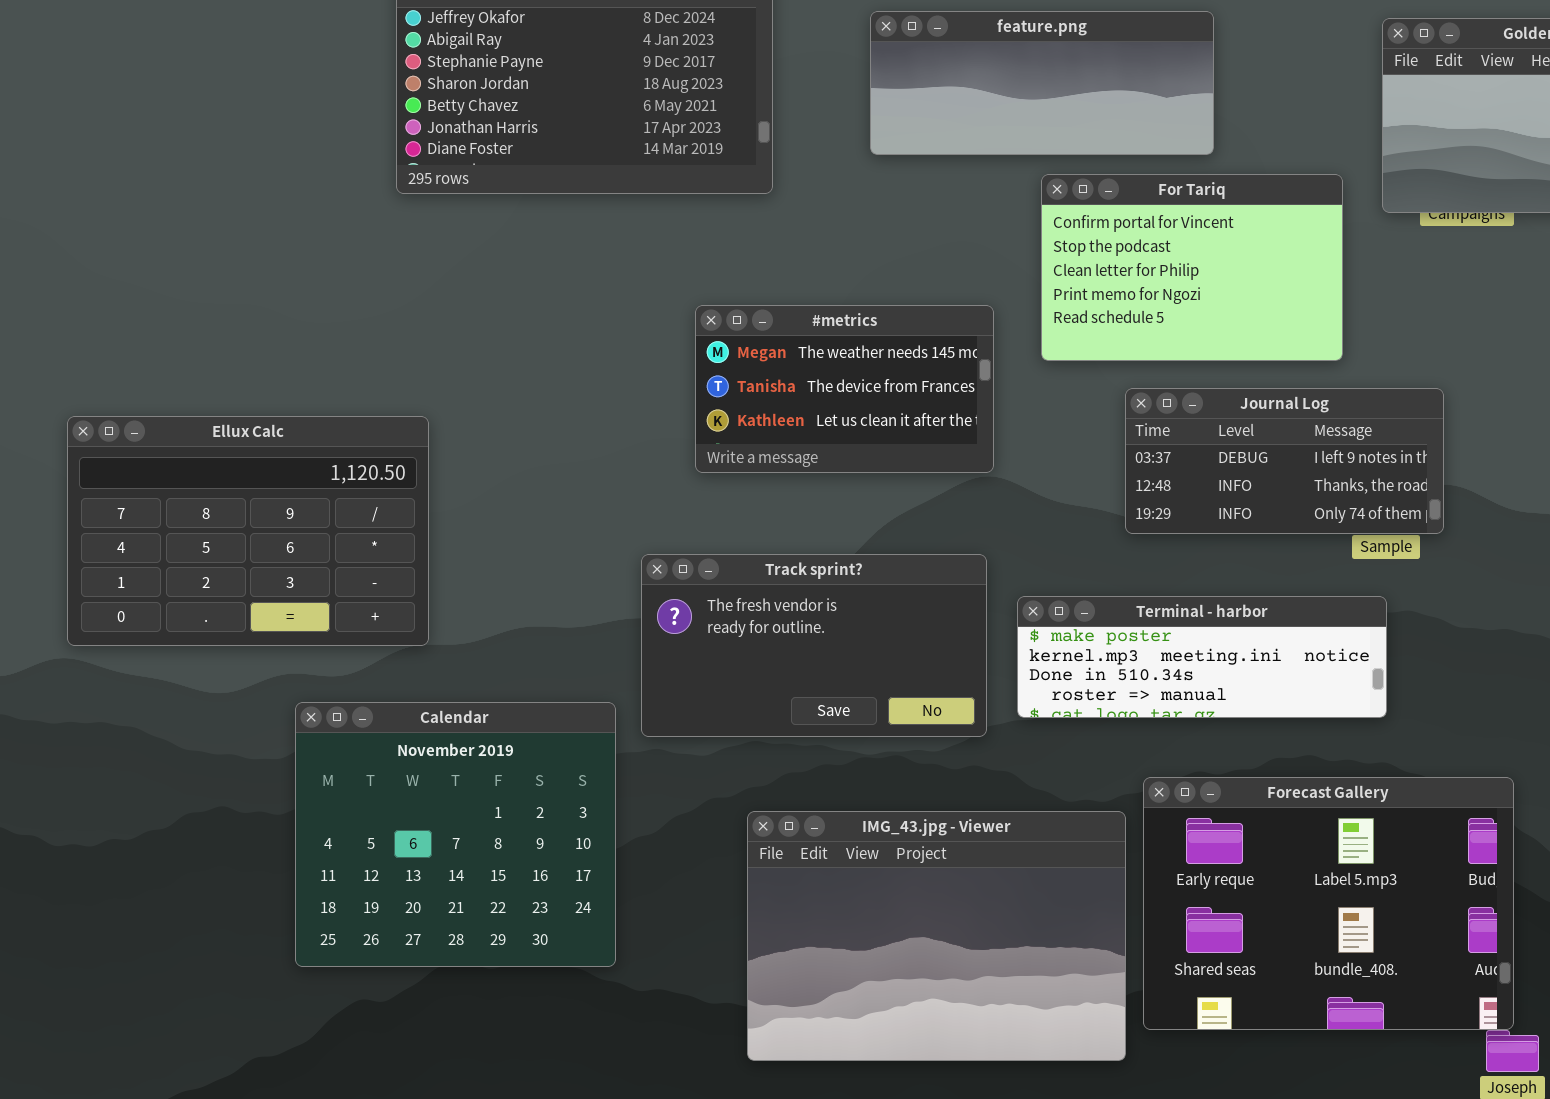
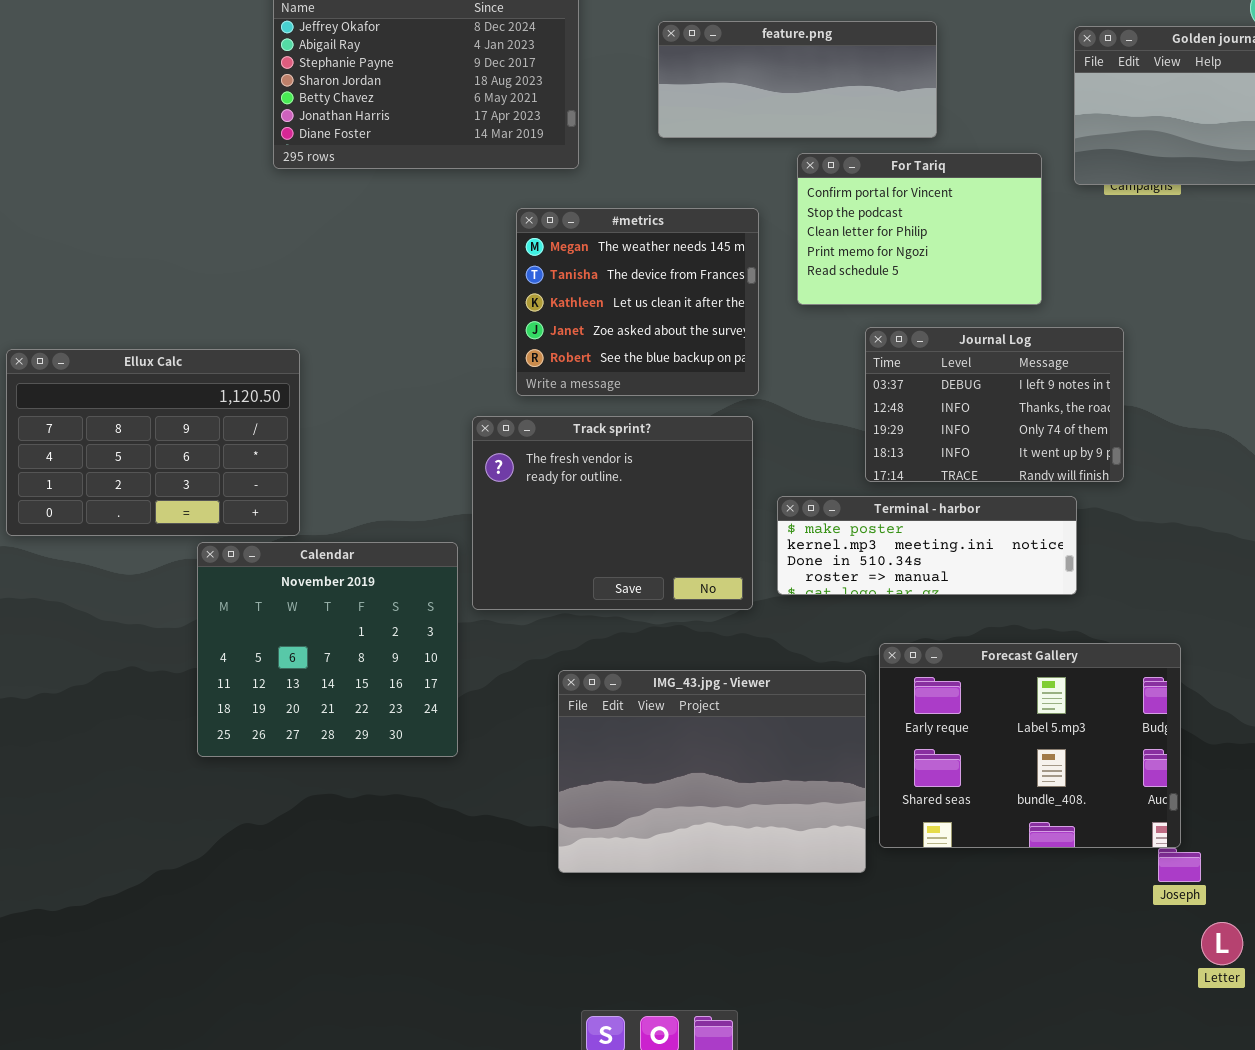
#metrics: [695,305,994,473] -> [516,208,759,396], resized
Journal Log: [1125,388,1444,534] -> [865,327,1124,482], resized
Track sprint?: [641,554,987,737] -> [472,416,753,610], resized
Calendar: [295,702,616,967] -> [197,542,458,757], moved

